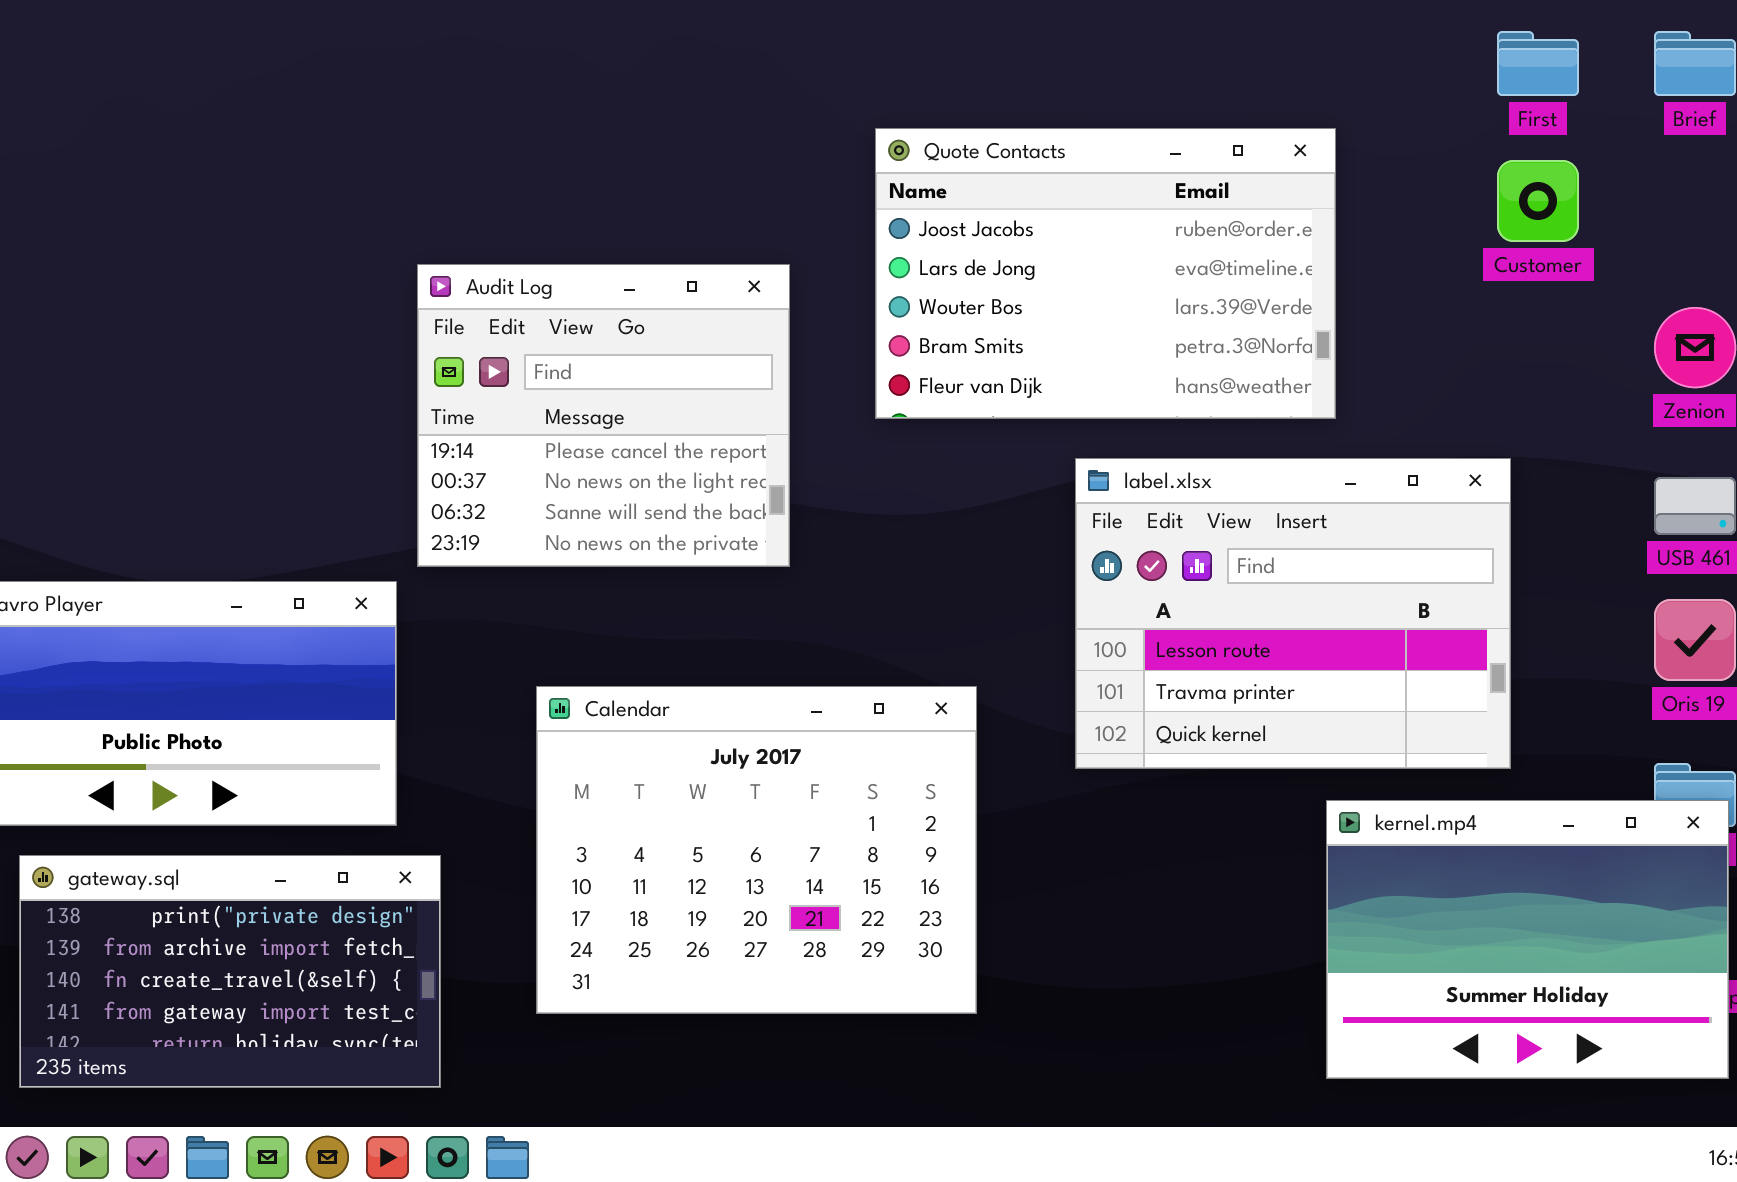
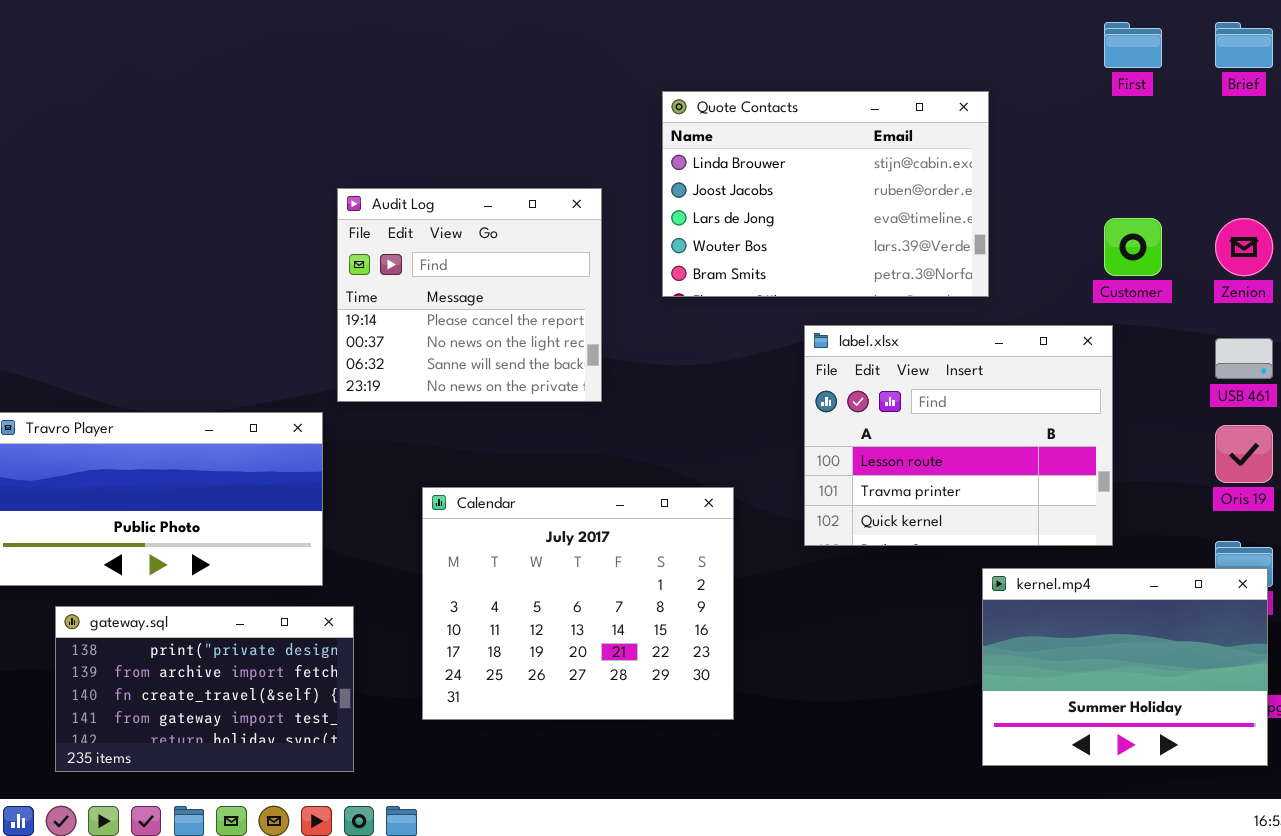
Quote Contacts: [875,128,1336,419] -> [662,91,989,297], scrolled up 1 row
Customer: [1497,160,1579,242] -> [1104,218,1162,276], moved

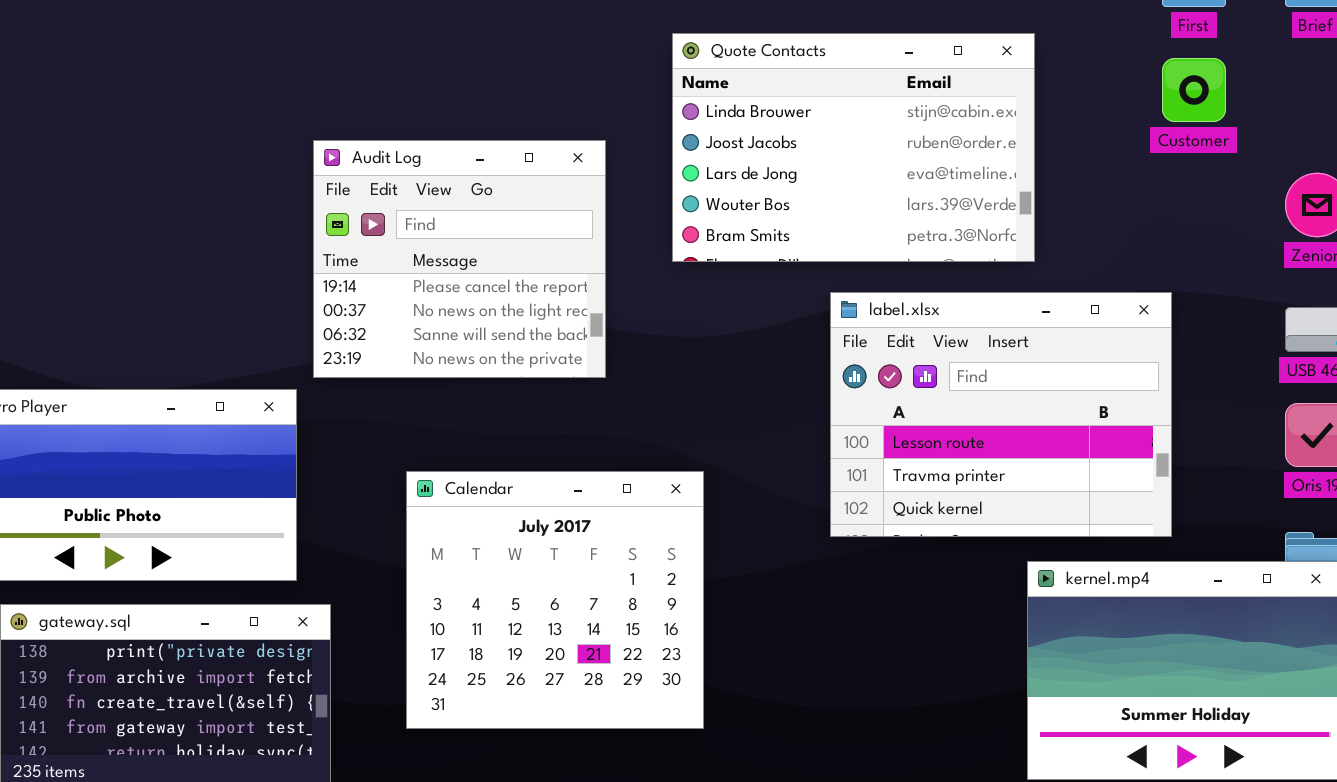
Customer: [1104,218,1162,276] -> [1162,58,1226,122], moved
Calendar: [422,487,734,720] -> [406,471,704,729], resized

